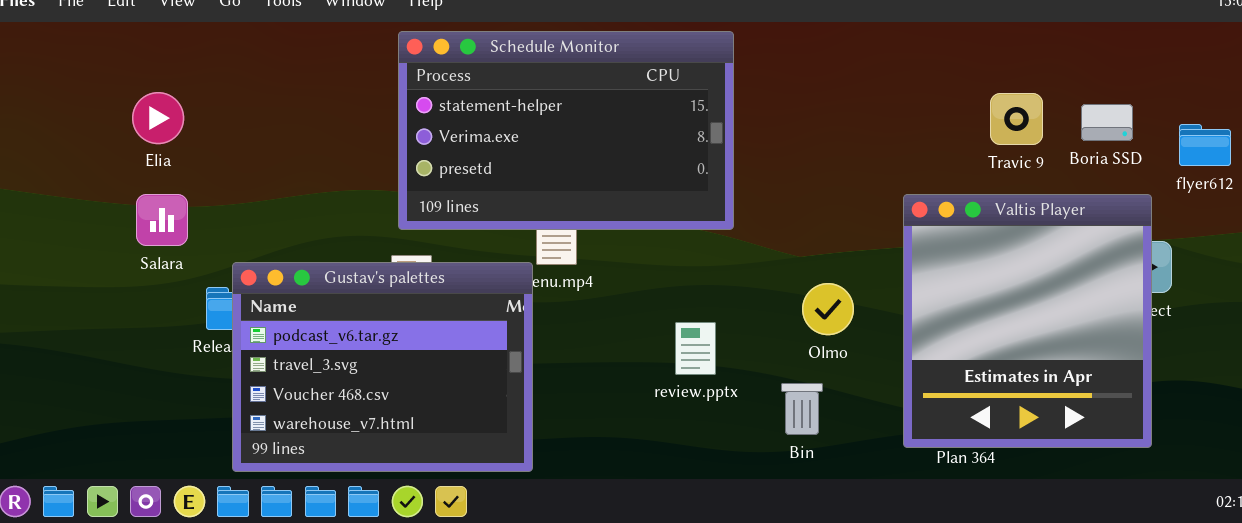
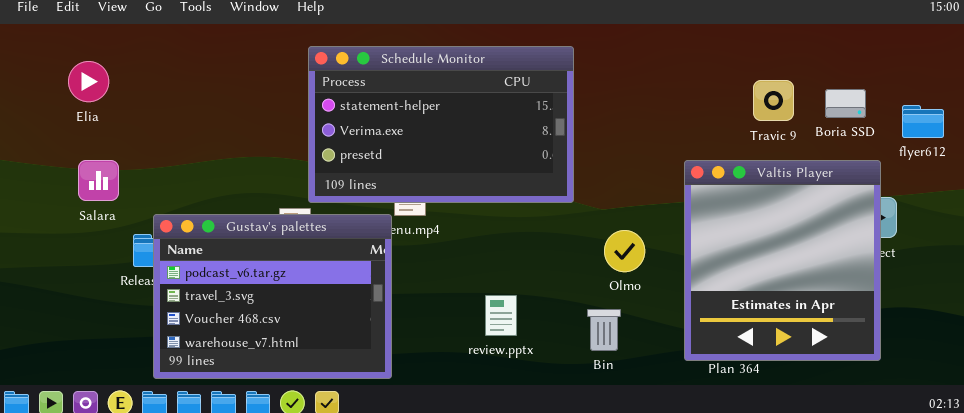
Schedule Monitor: [398,31,734,230] -> [308,46,574,203], moved
Elia: [132,92,184,144] -> [68,61,109,102], moved
review.pptx: [675,322,716,375] -> [485,295,517,336], moved

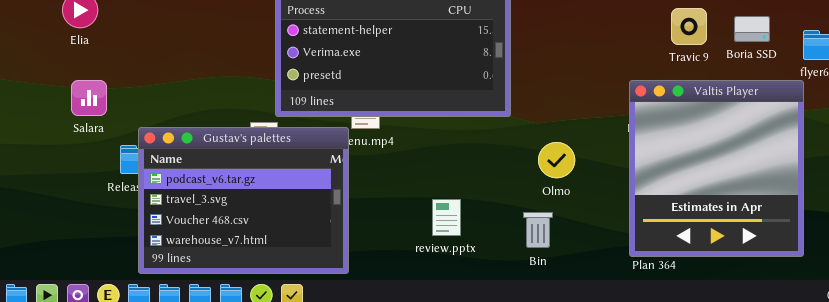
Valtis Player: [684,160,881,361] -> [629,80,804,257], moved

